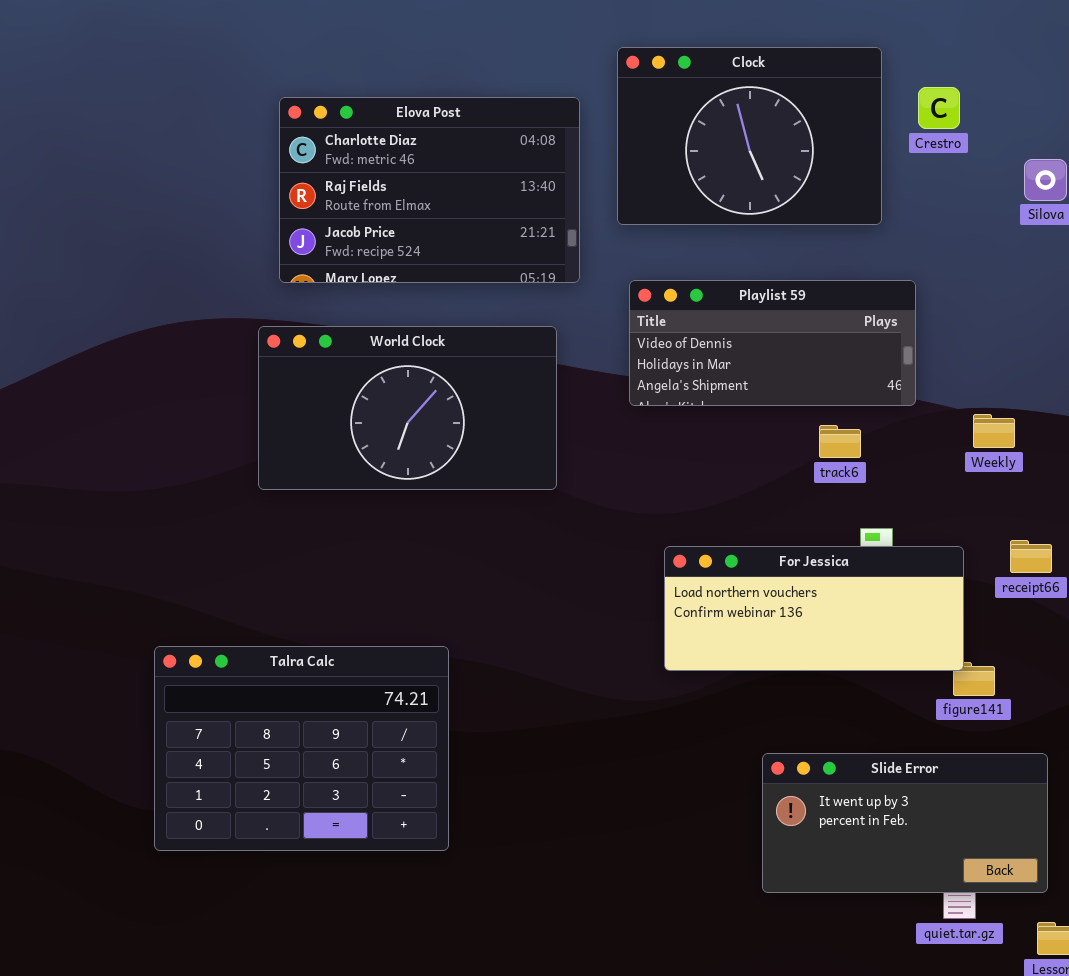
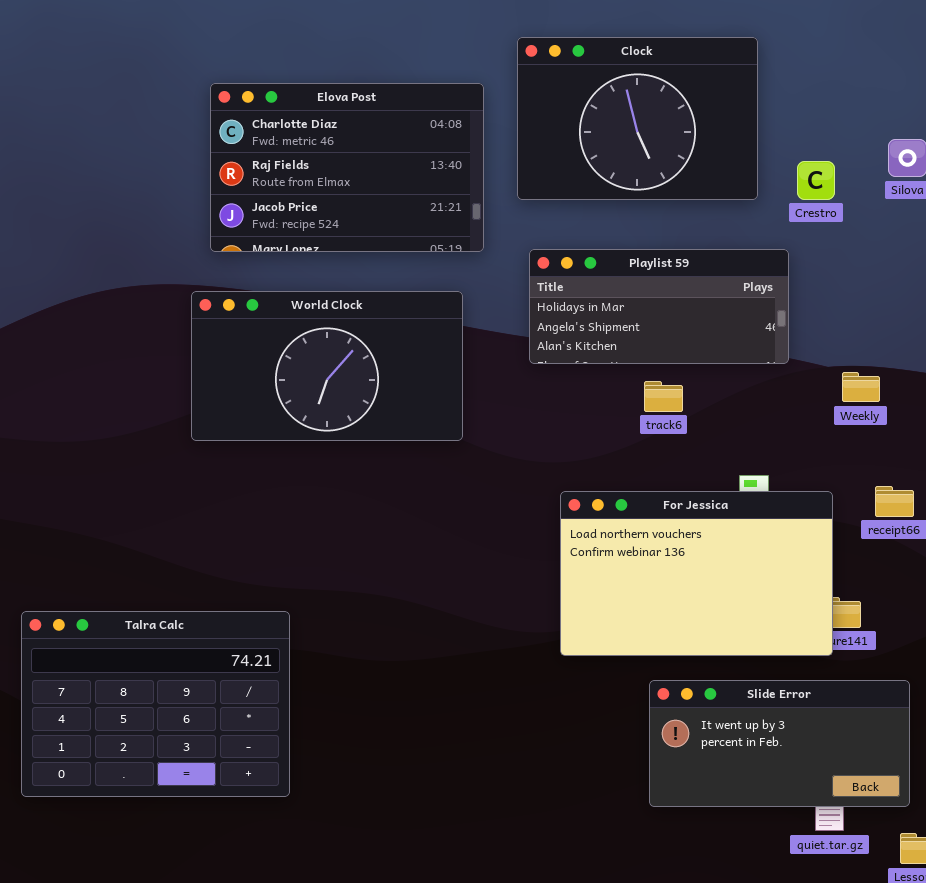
Crestro: [918,87,960,129] -> [797,161,835,200], moved
Playlist 59: [629,280,916,406] -> [529,249,789,364], scrolled down 1 row
track6: [819,425,861,458] -> [644,381,683,412], moved
For Jessica: [664,546,964,671] -> [560,491,833,656], resized
Talra Calc: [154,646,449,851] -> [21,611,290,797], moved

